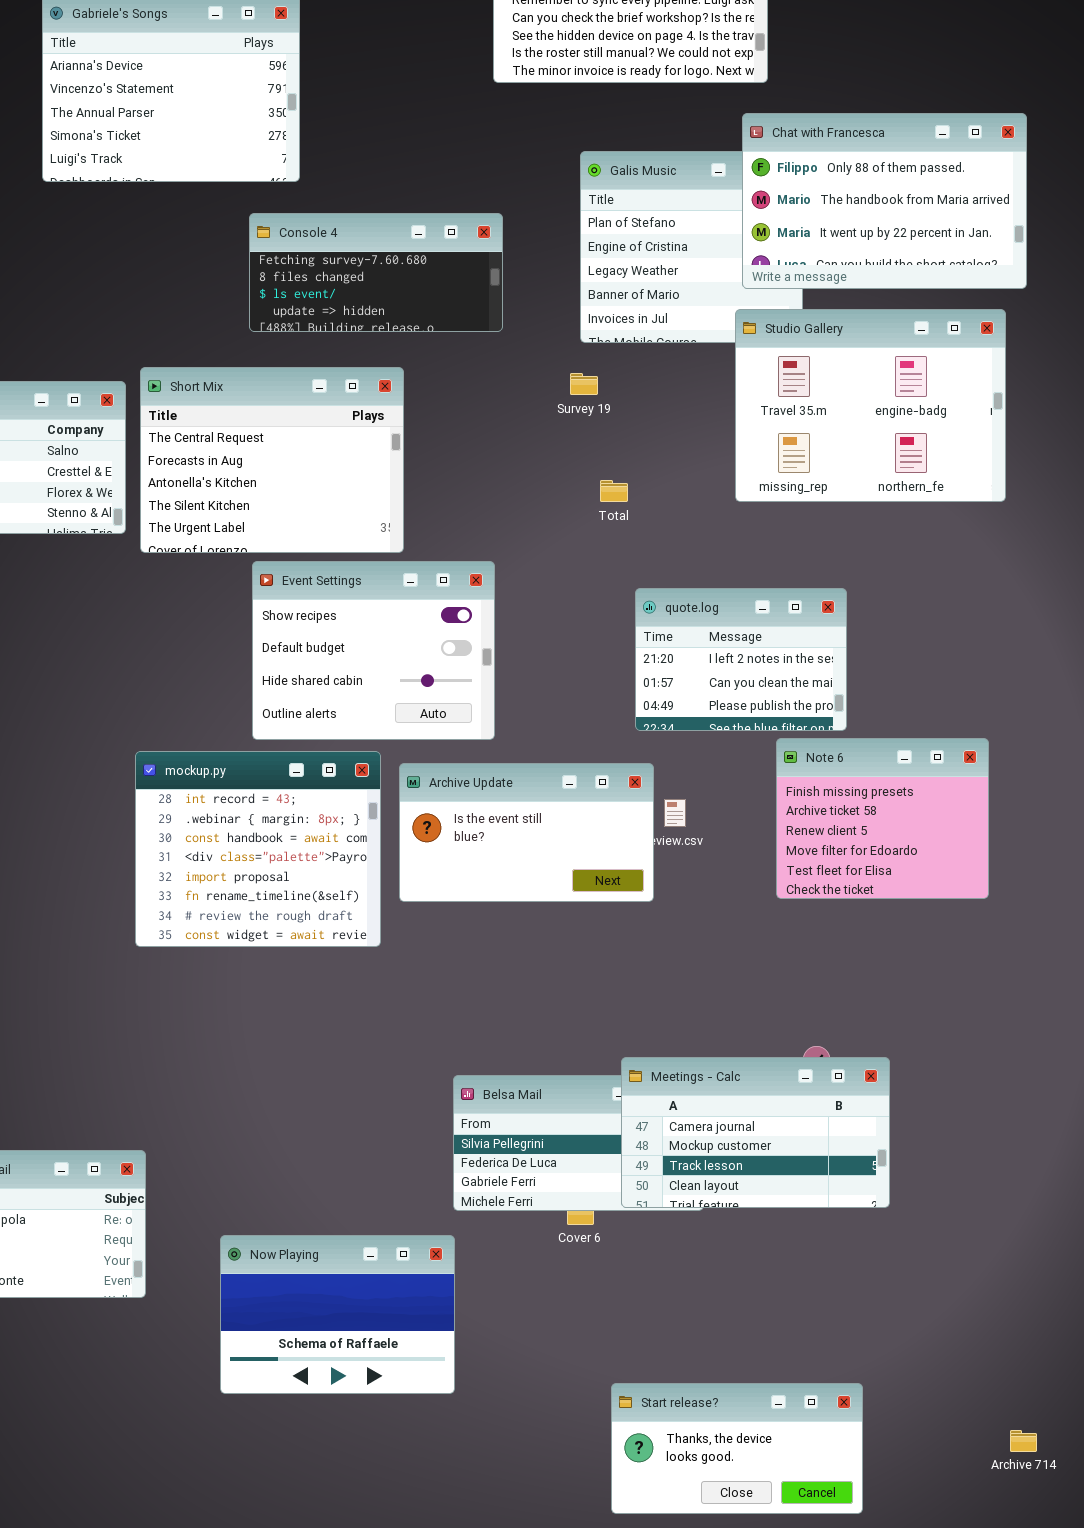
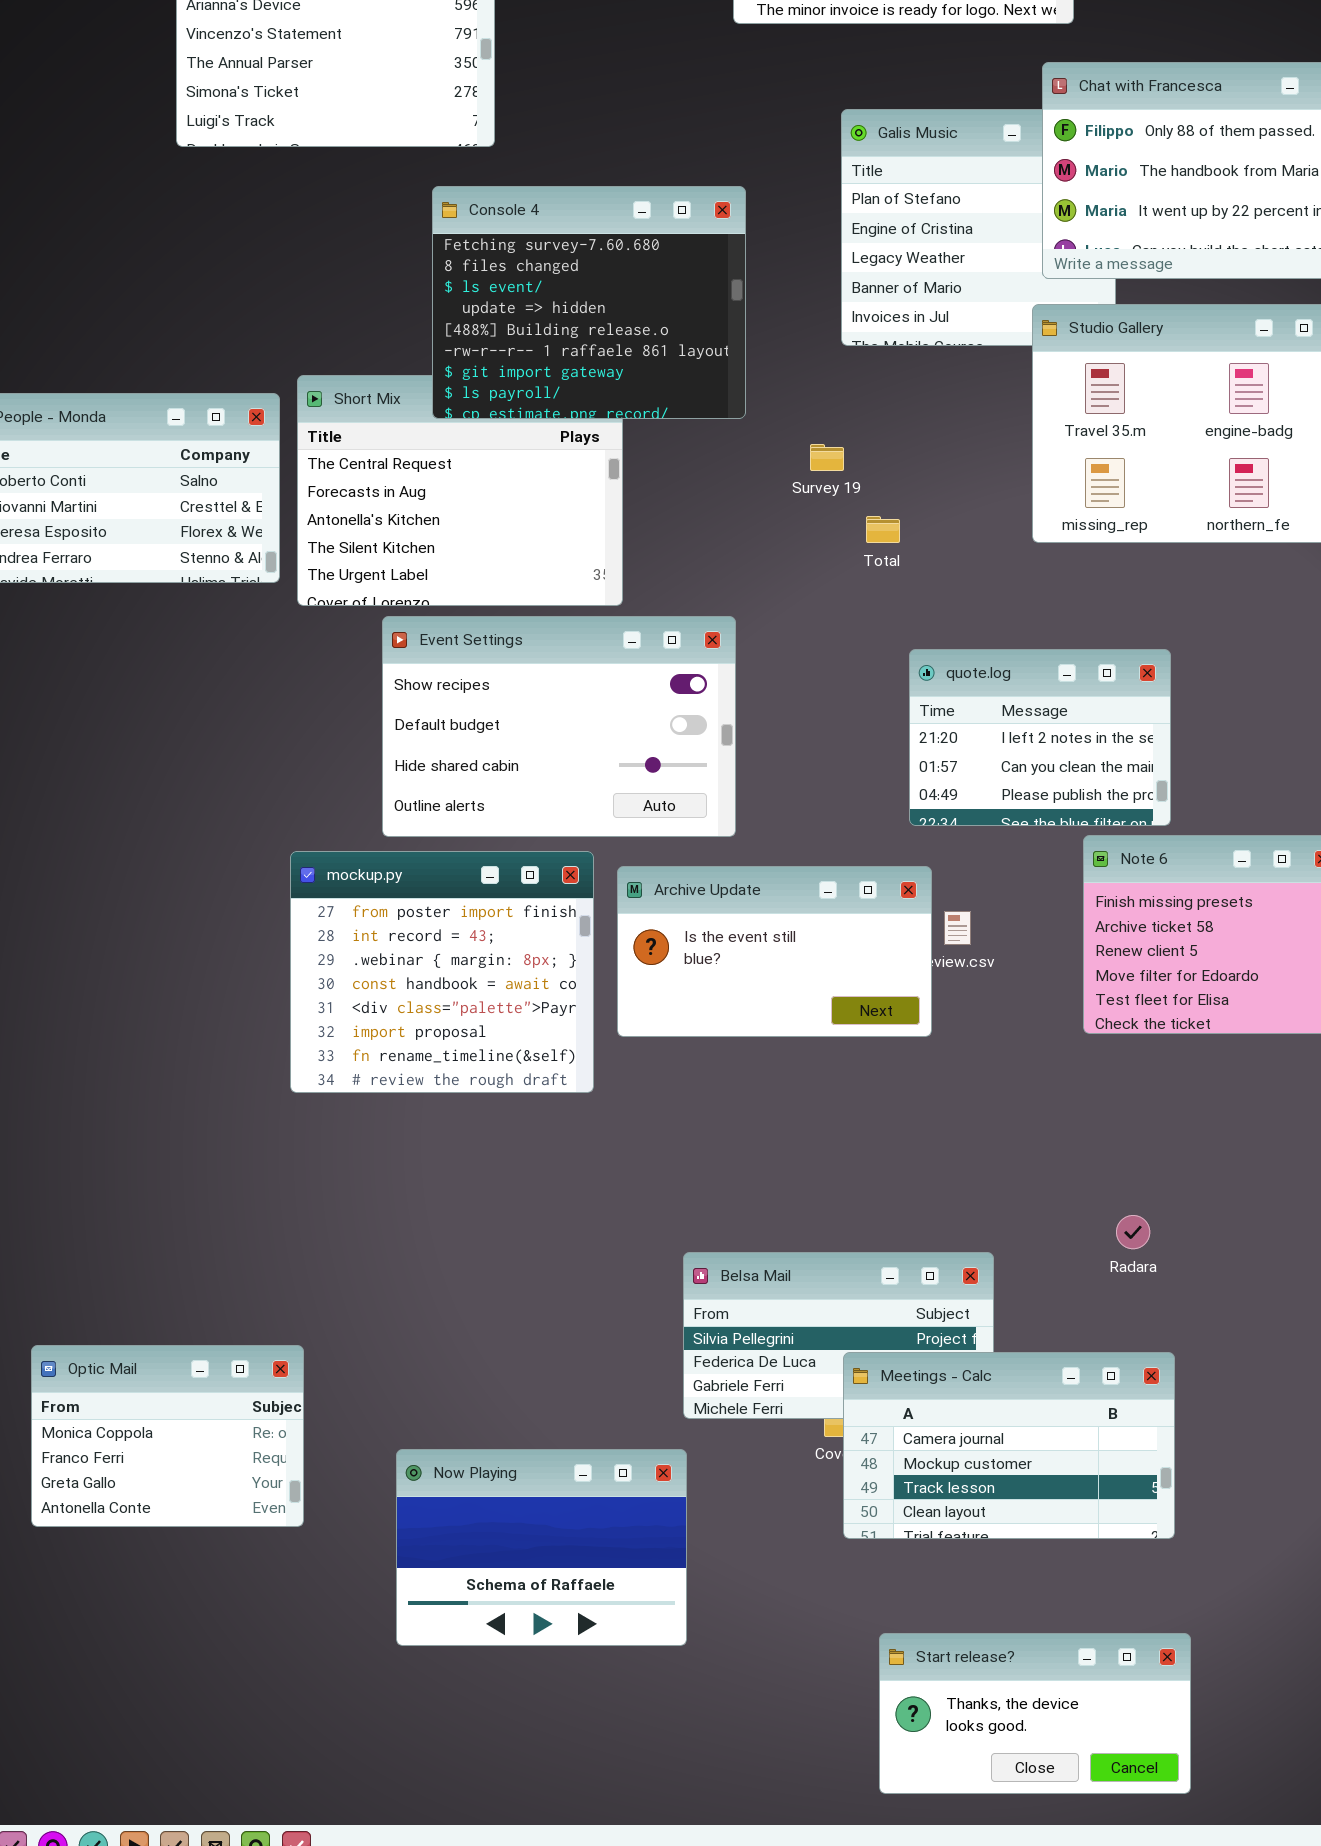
Console 4: [249,213,503,332] -> [432,186,746,419], resized
Survey 19: [570,373,598,395] -> [810,444,844,471], moved
Event Settings: [252,561,495,740] -> [382,616,736,837], resized
mockup.py: [135,751,381,947] -> [290,851,594,1093], scrolled up 1 row
Meetings - Calc: [621,1057,890,1208] -> [843,1352,1175,1539], moved

